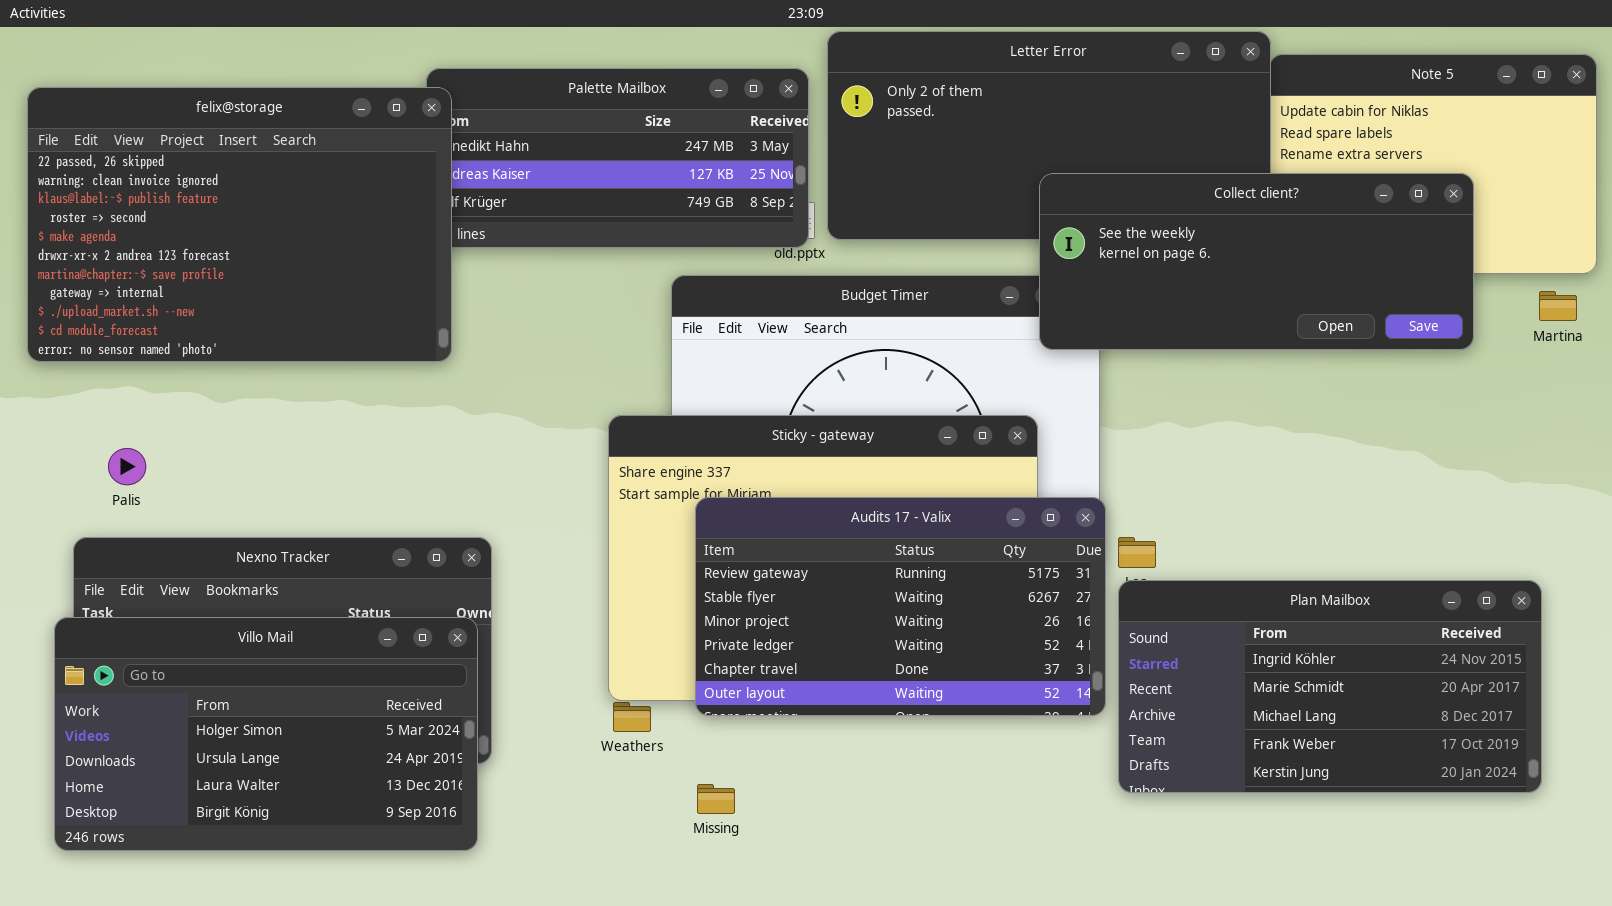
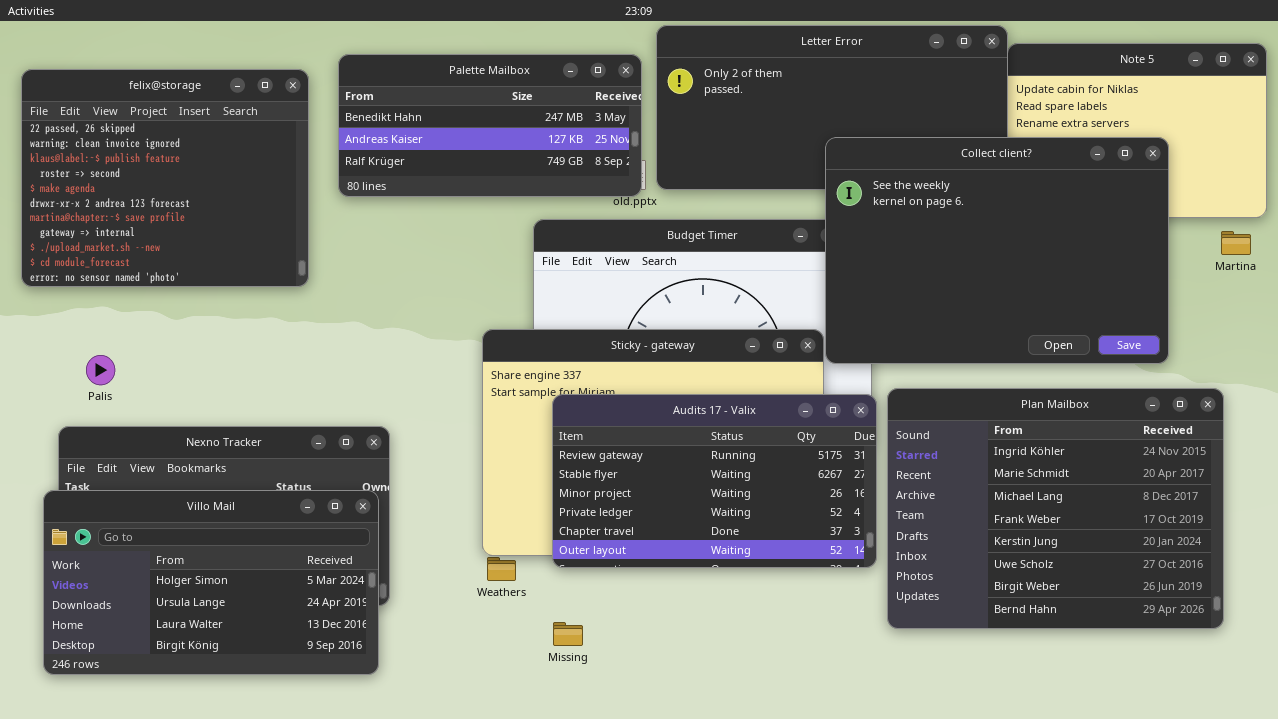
felix@storage: [27,87,452,362] -> [21,69,309,287], resized
Collect client?: [1039,173,1474,350] -> [825,137,1169,364], resized
Plan Mailbox: [1118,580,1542,793] -> [887,388,1224,629], resized

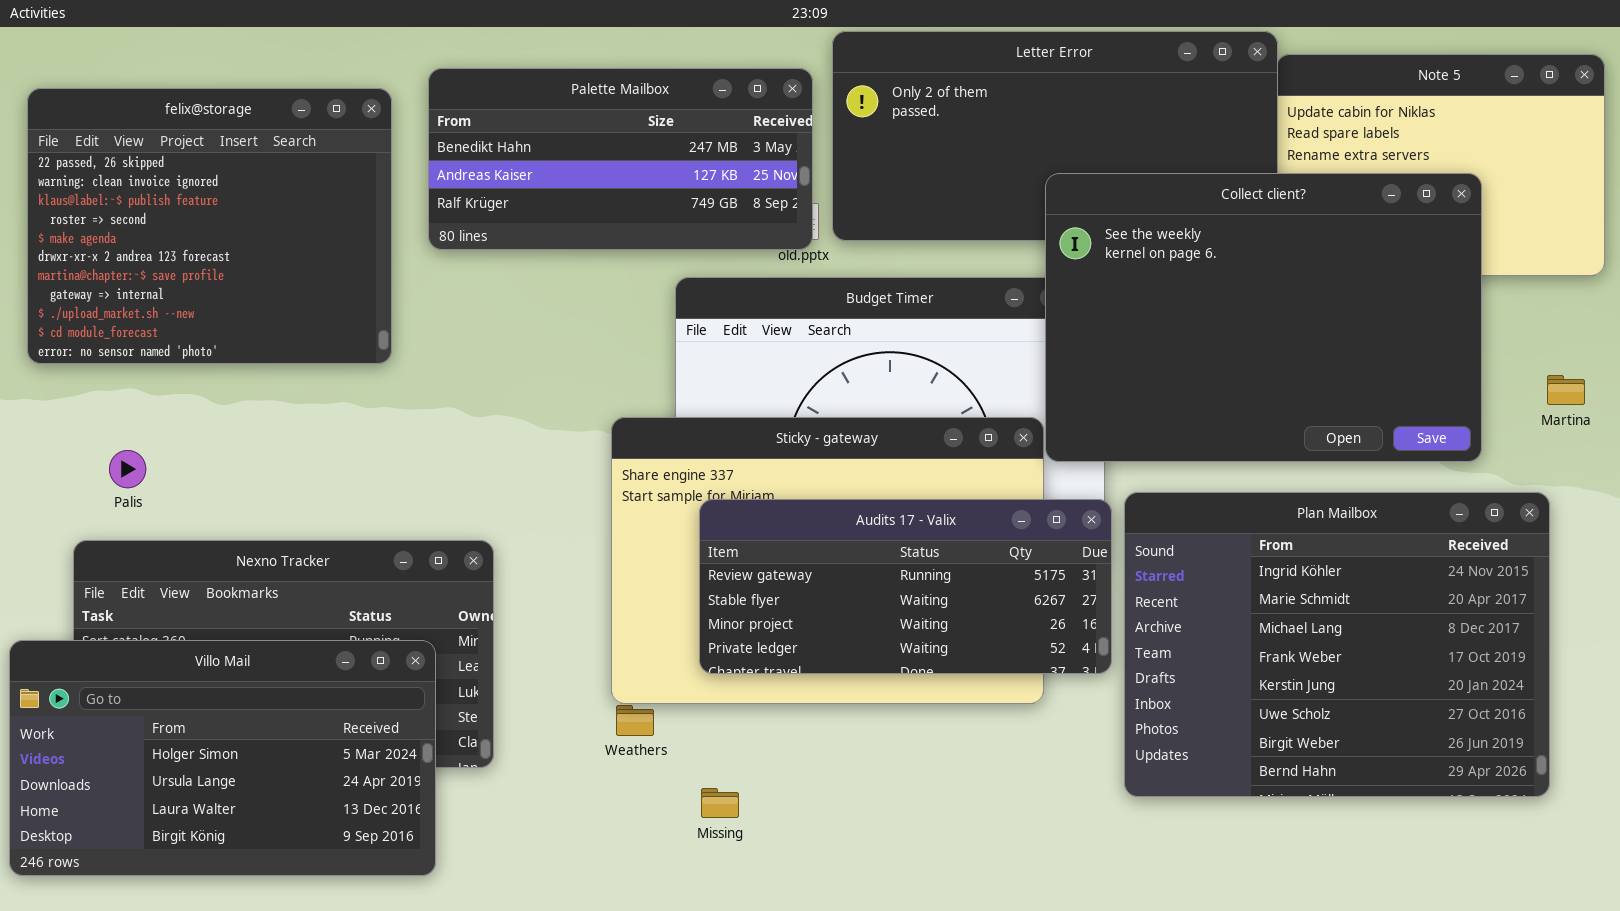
Martina: [1221,231,1251,255] -> [1547,375,1585,405], moved
Audits 17 - Valix: [552,394,877,568] -> [699,499,1112,674], resized
Villo Mail: [43,490,379,675] -> [9,640,436,876], moved

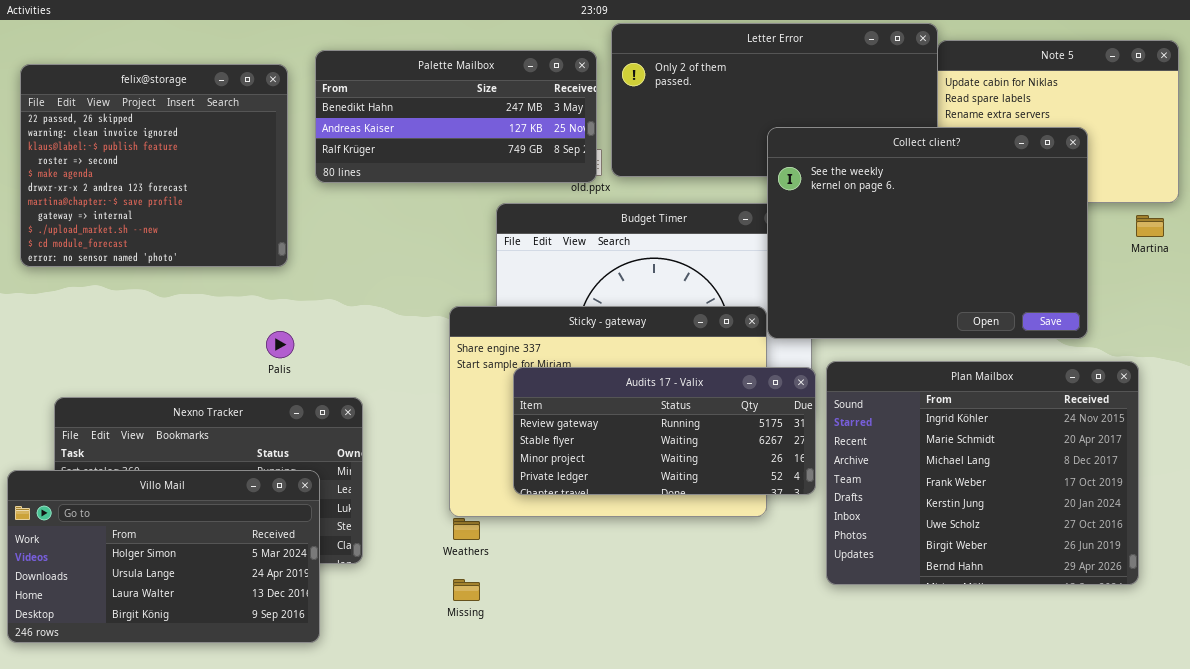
Martina: [1547,375,1585,405] -> [1136,215,1164,237], moved
Palis: [109,450,146,488] -> [266,331,294,358], moved
Missing: [701,788,739,818] -> [453,579,480,601], moved

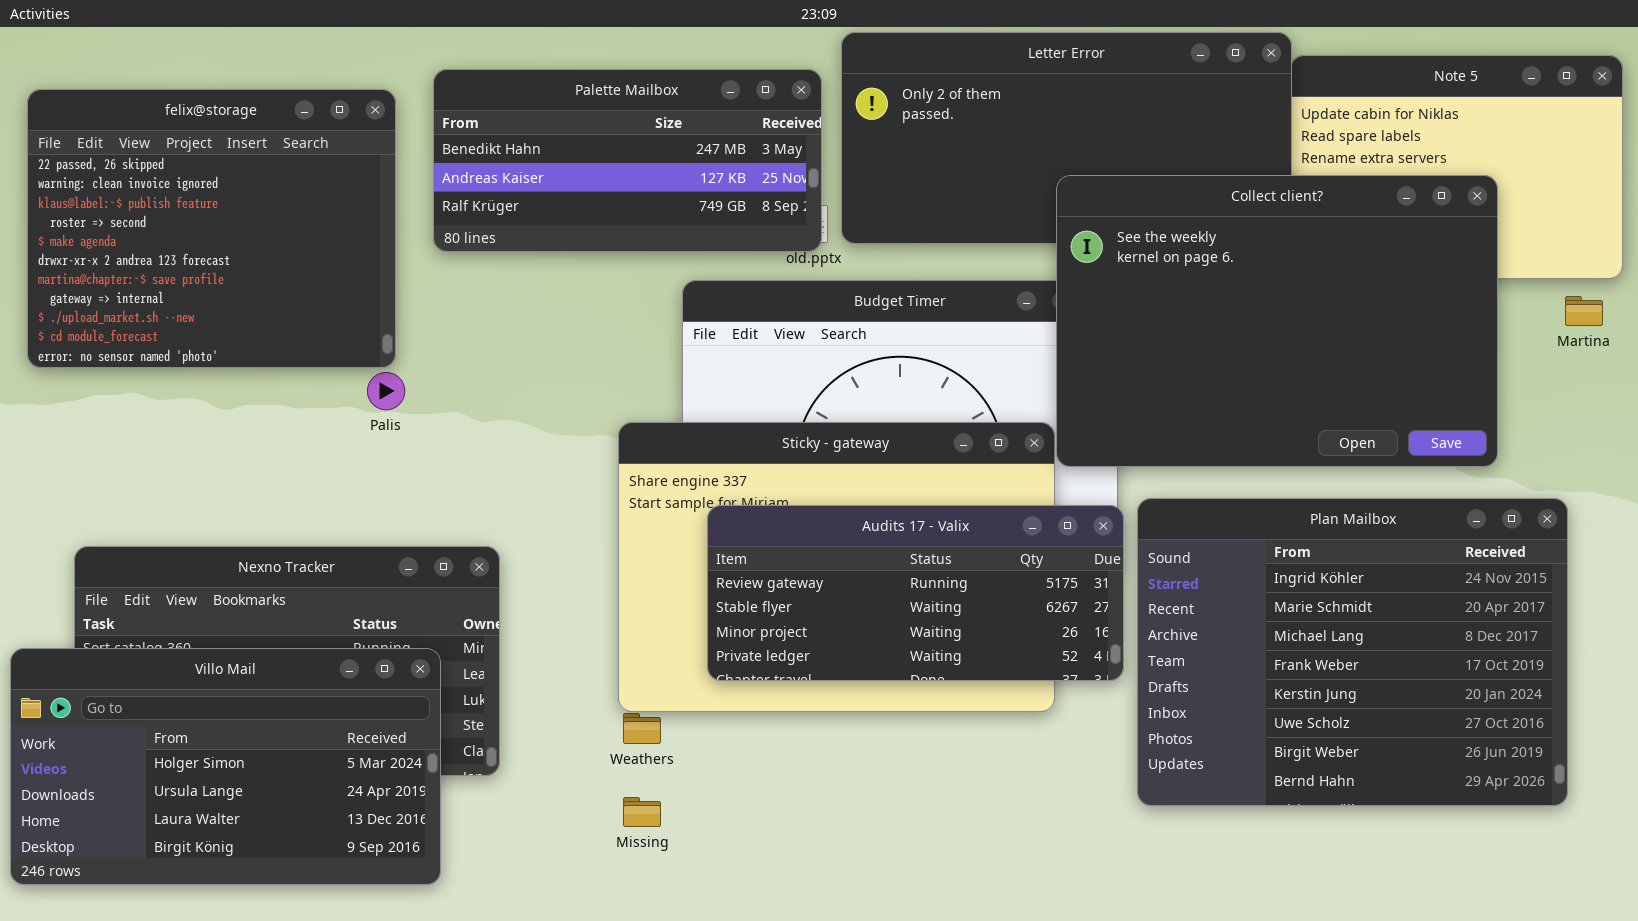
Palis: [266,331,294,358] -> [367,372,405,410], moved

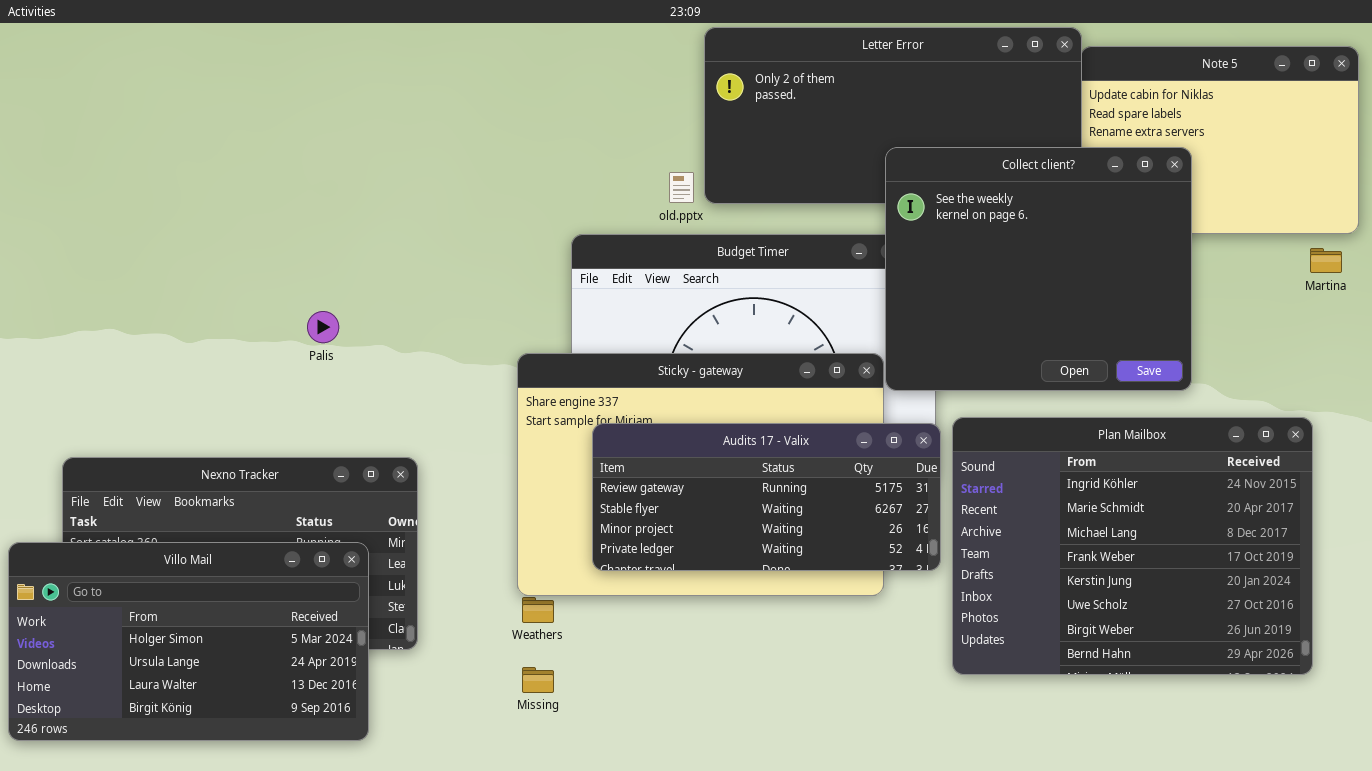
Palette Mailbox: [433,69,822,252] -> none, closed
felix@storage: [27,89,396,368] -> none, closed
Collect client?: [1056,175,1498,467] -> [885,147,1192,391], resized

